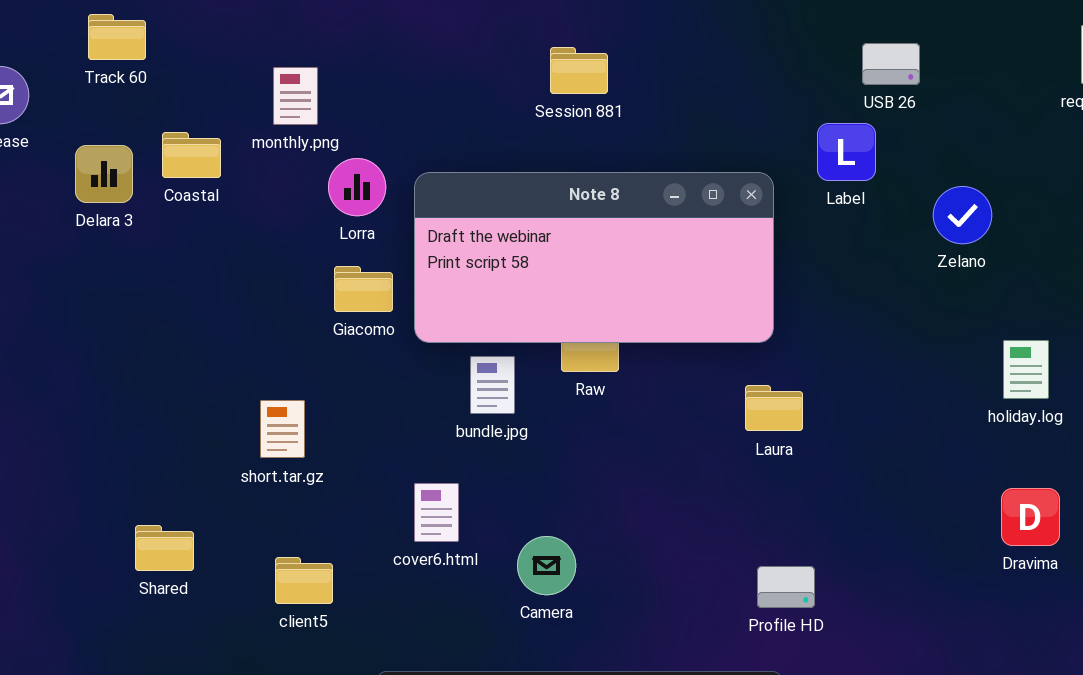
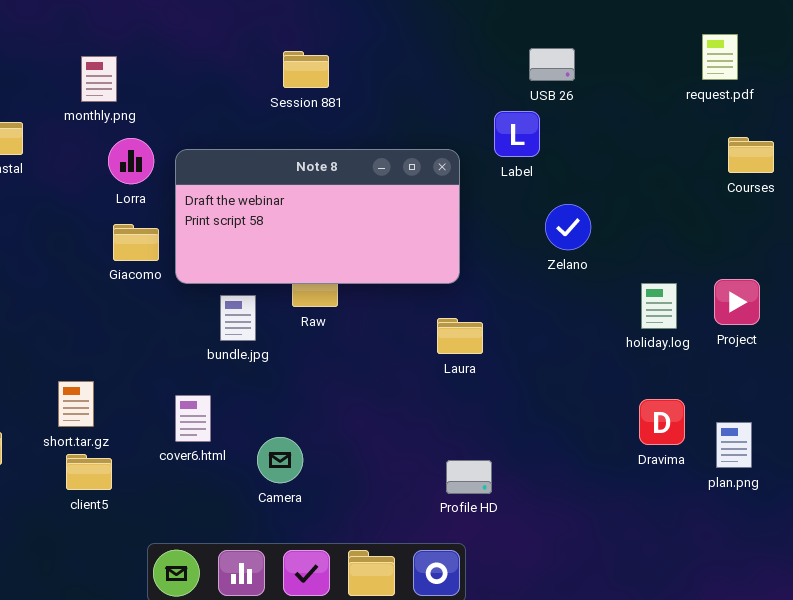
monthly.png: [273,67,318,125] -> [81,56,117,102], moved
Zelano: [933,186,992,244] -> [545,204,591,250], moved
short.tar.gz: [260,400,305,458] -> [58,381,94,427], moved

